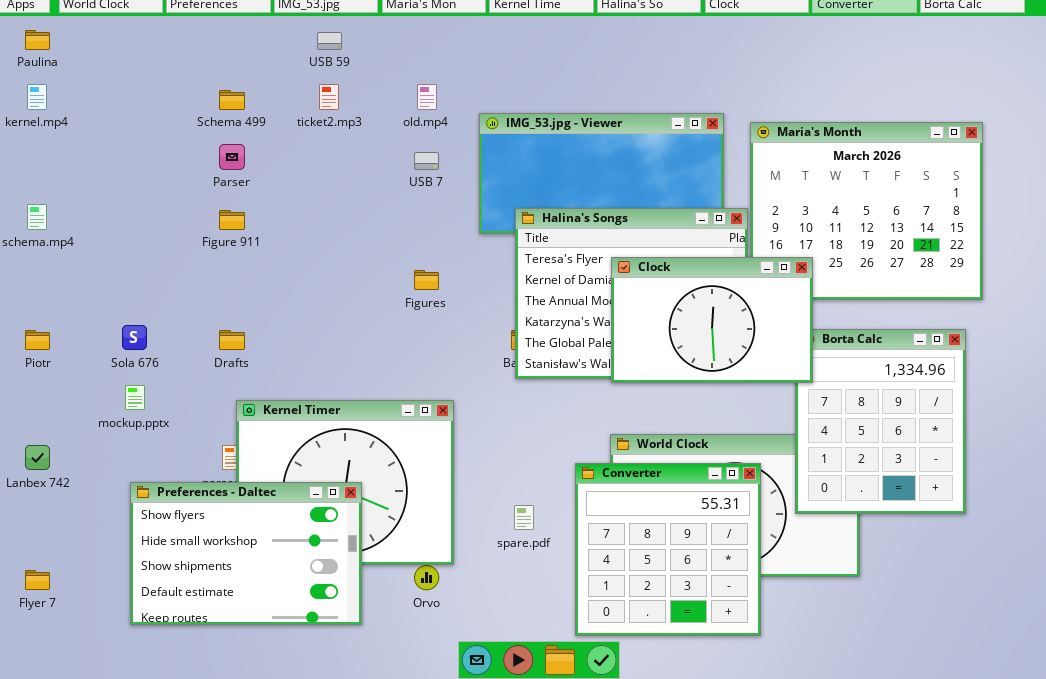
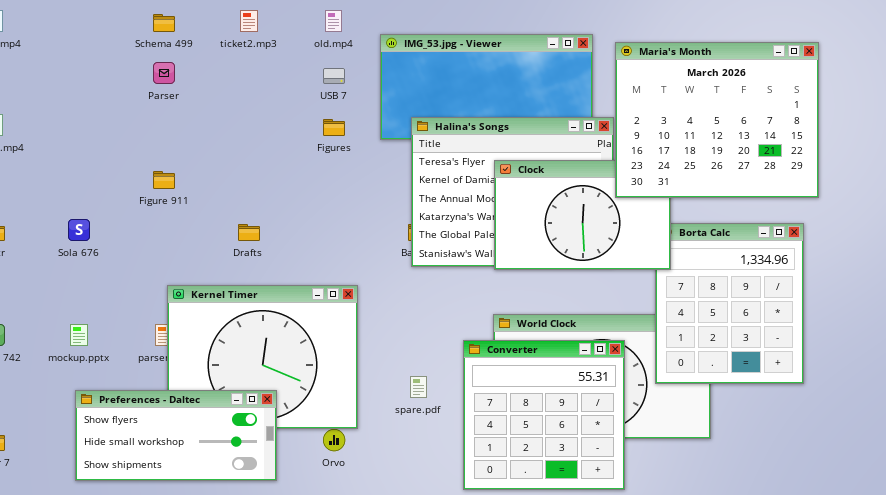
Maria's Month: [750,122,983,300] -> [615,42,819,198], raised
Figure 911: [219,210,245,230] -> [153,171,175,189], moved
Figures: [414,270,439,290] -> [323,119,345,136], moved
Drafts: [219,330,245,350] -> [238,224,260,241], moved
mockup.pptx: [125,385,145,410] -> [70,324,88,346], moved
Preferences - Daltec: [130,482,362,625] -> [75,390,277,481], resized

